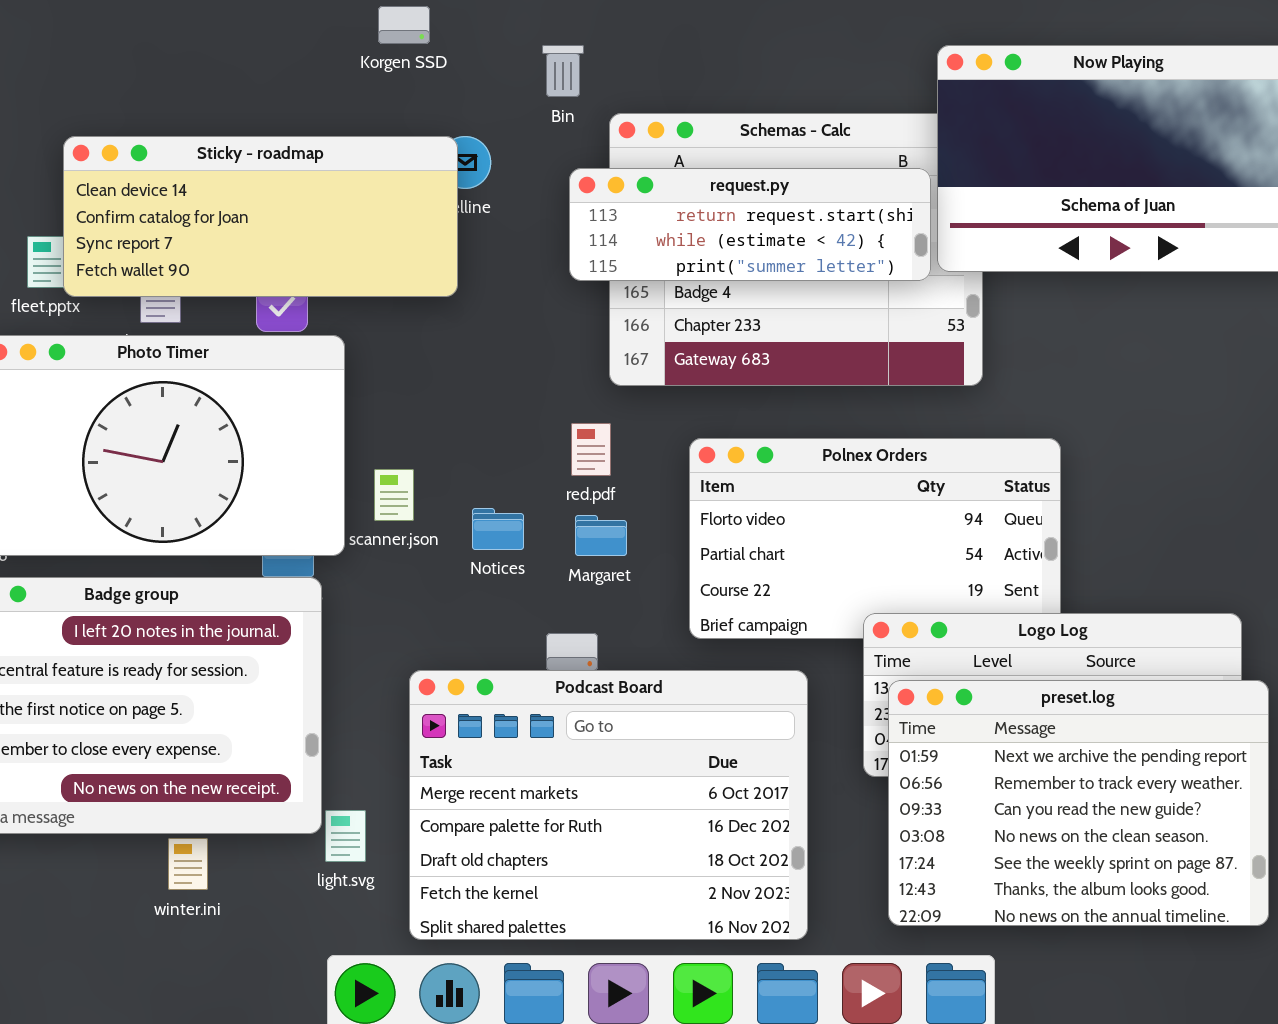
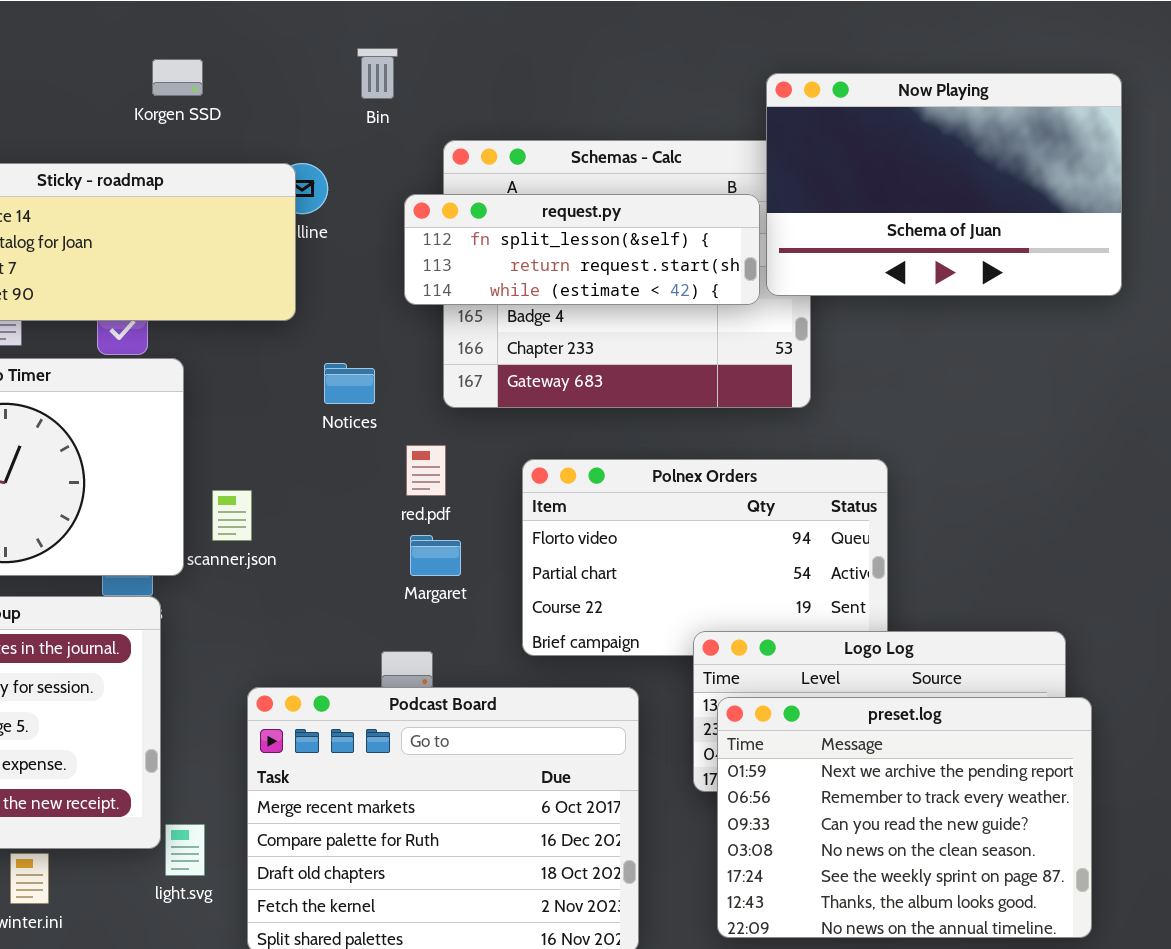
Korgen SSD: [378,6,430,44] -> [152,59,203,96], moved
Bin: [542,45,584,97] -> [357,48,398,99], moved
request.py: [569,168,931,281] -> [404,194,760,305], scrolled up 1 row
Notices: [472,508,524,550] -> [324,363,375,404], moved

